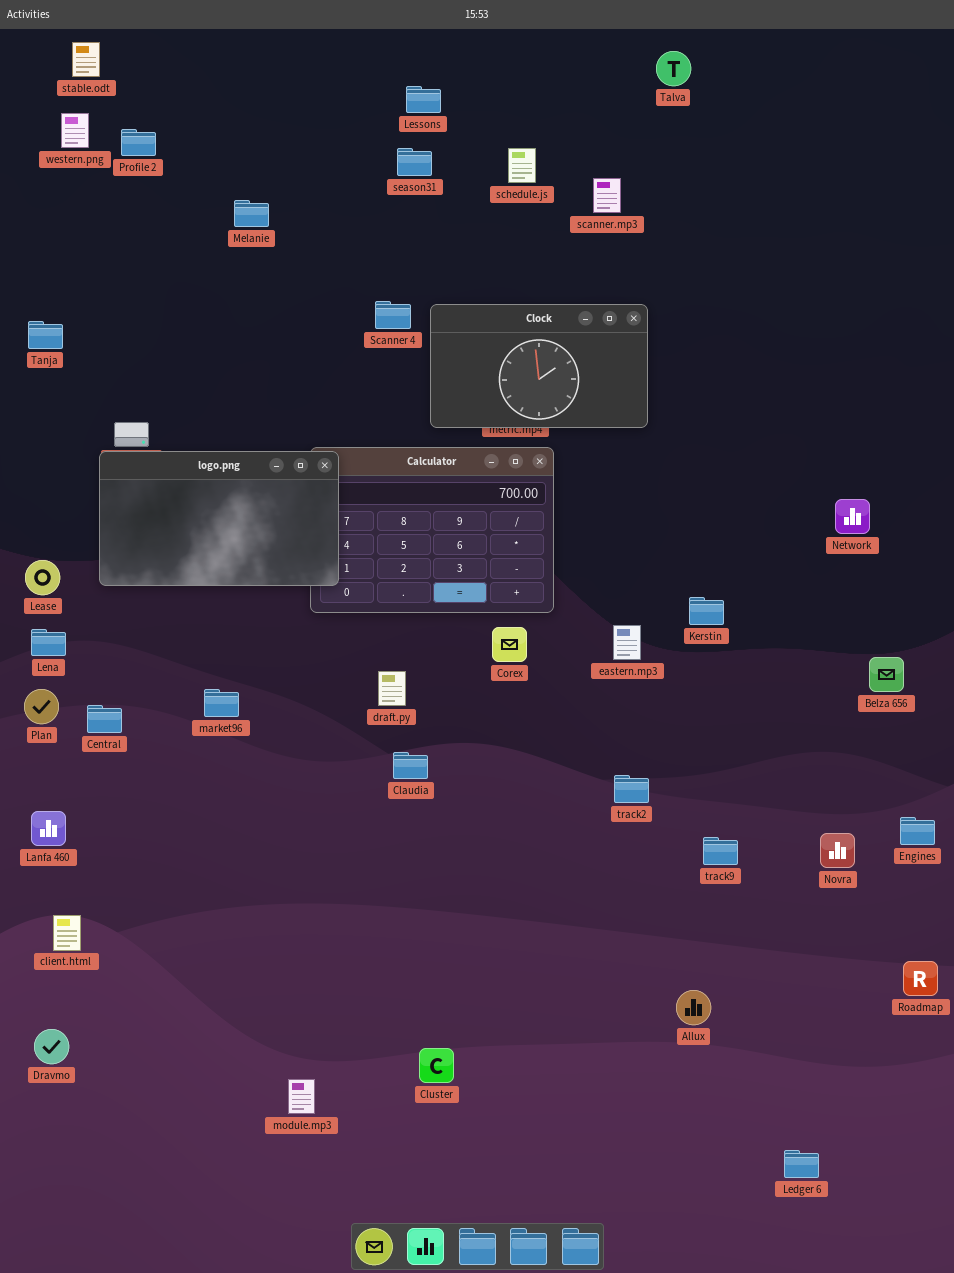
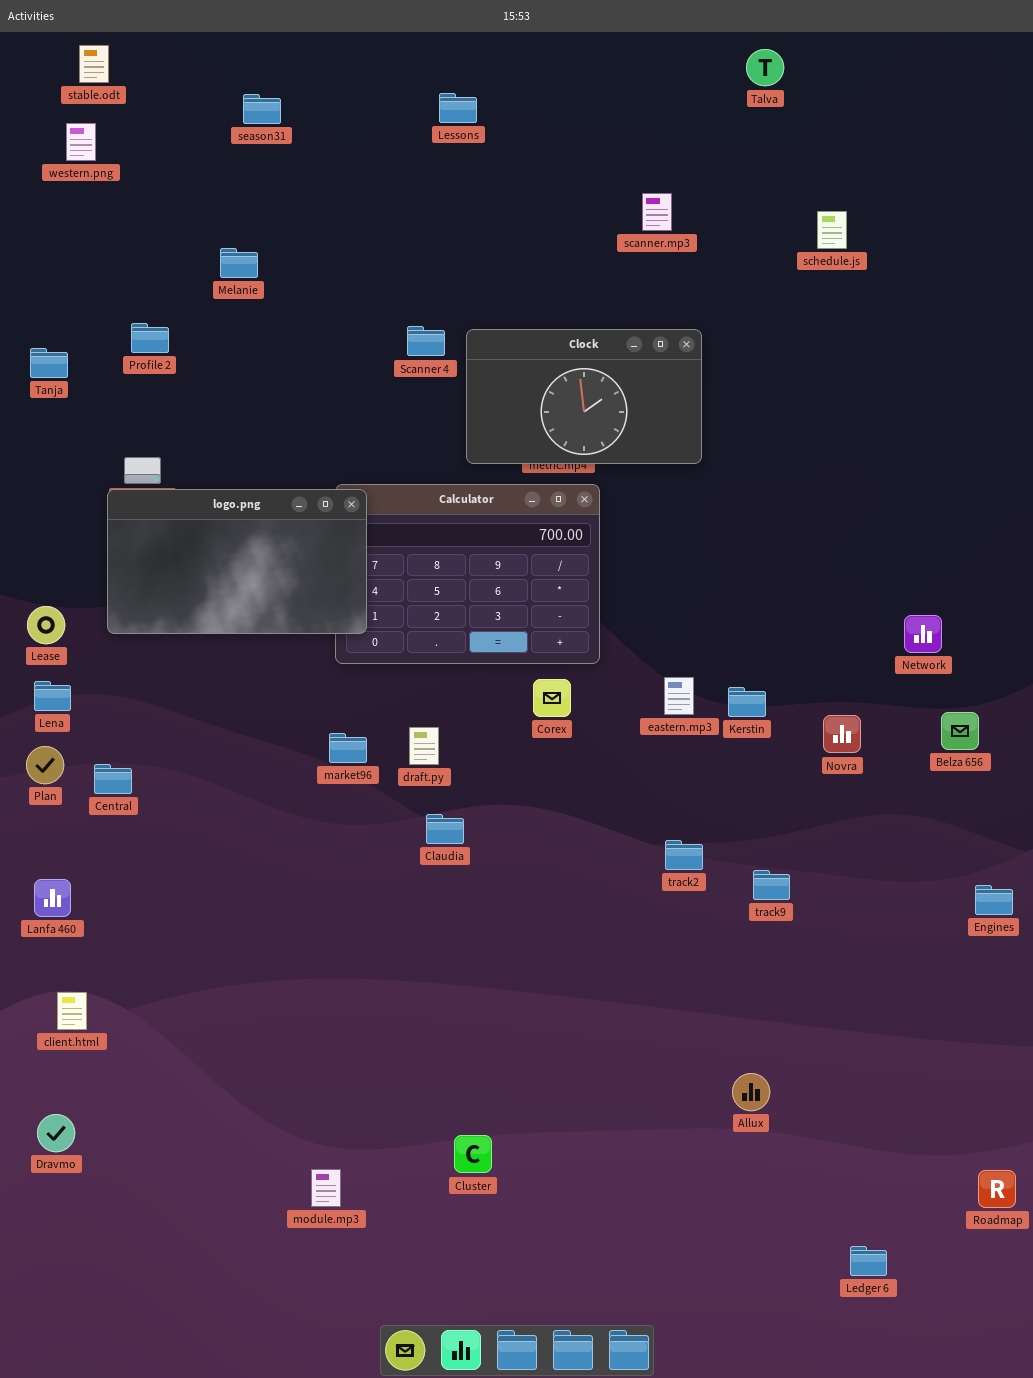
Talva: [656,51,691,86] -> [746,49,784,86], moved
Profile 2: [121,129,156,156] -> [131,323,169,353], moved
season31: [397,148,432,176] -> [243,94,281,124], moved
schedule.js: [508,148,536,183] -> [817,211,847,249], moved
Melanie: [234,200,269,227] -> [220,248,258,278], moved
Network: [835,499,870,534] -> [904,615,942,653], moved
Kerstin: [689,597,724,625] -> [728,687,766,717], moved
market96: [204,689,239,717] -> [329,733,367,763], moved
Novra: [820,833,855,868] -> [823,715,861,753], moved
track9: [703,837,738,865] -> [753,870,790,900], moved
Roadmap: [903,961,938,996] -> [978,1170,1016,1208], moved

